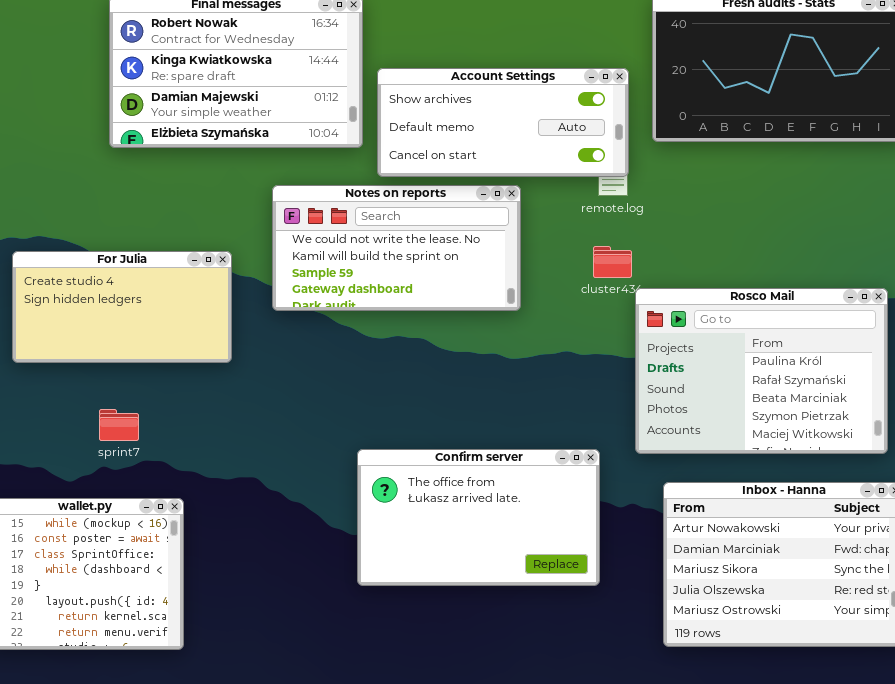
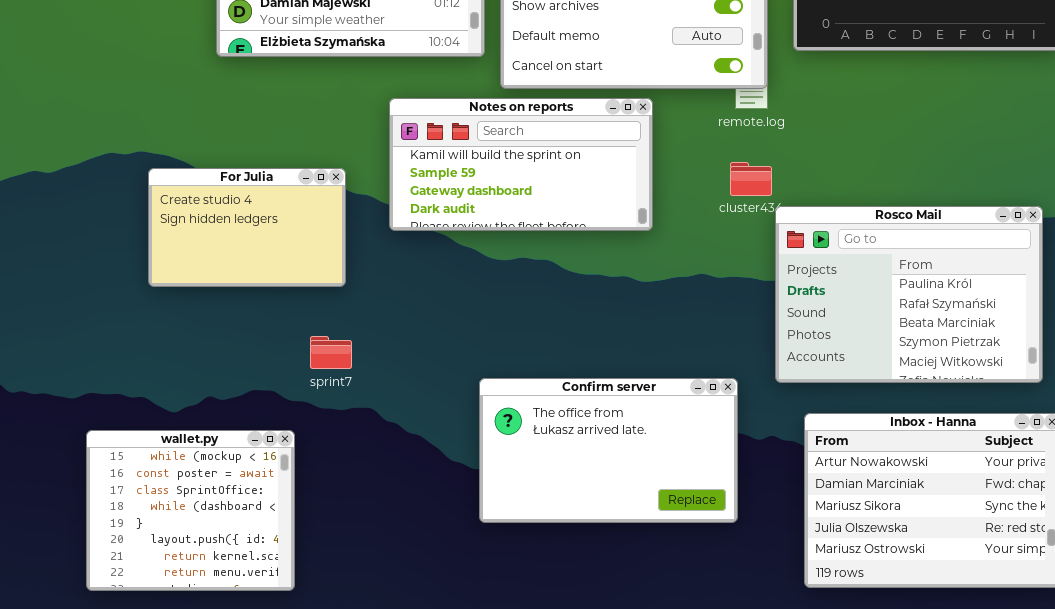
Notes on reports: [272,185,521,311] -> [389,98,653,231], scrolled down 1 row
For Julia: [12,251,232,363] -> [148,168,346,287], resized
sprint7: [99,409,139,441] -> [310,336,352,369], moved

